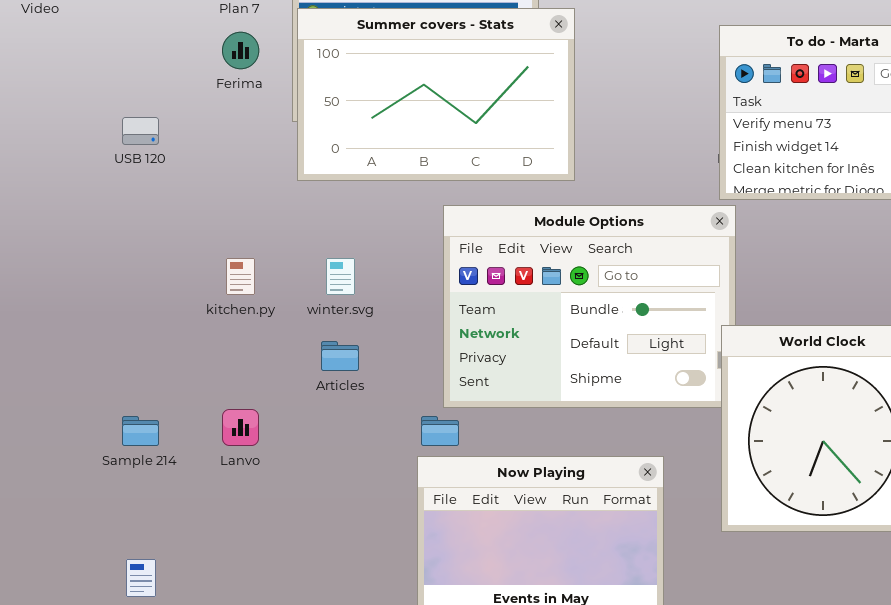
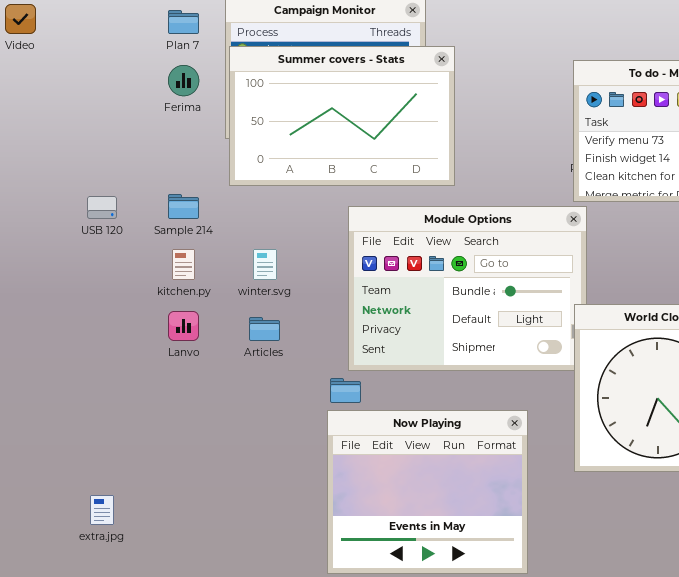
USB 120: [122,117,159,145] -> [87,196,117,219], moved
Lanvo: [222,409,259,446] -> [168,311,199,341], moved
Sample 214: [122,416,159,446] -> [168,194,199,219], moved

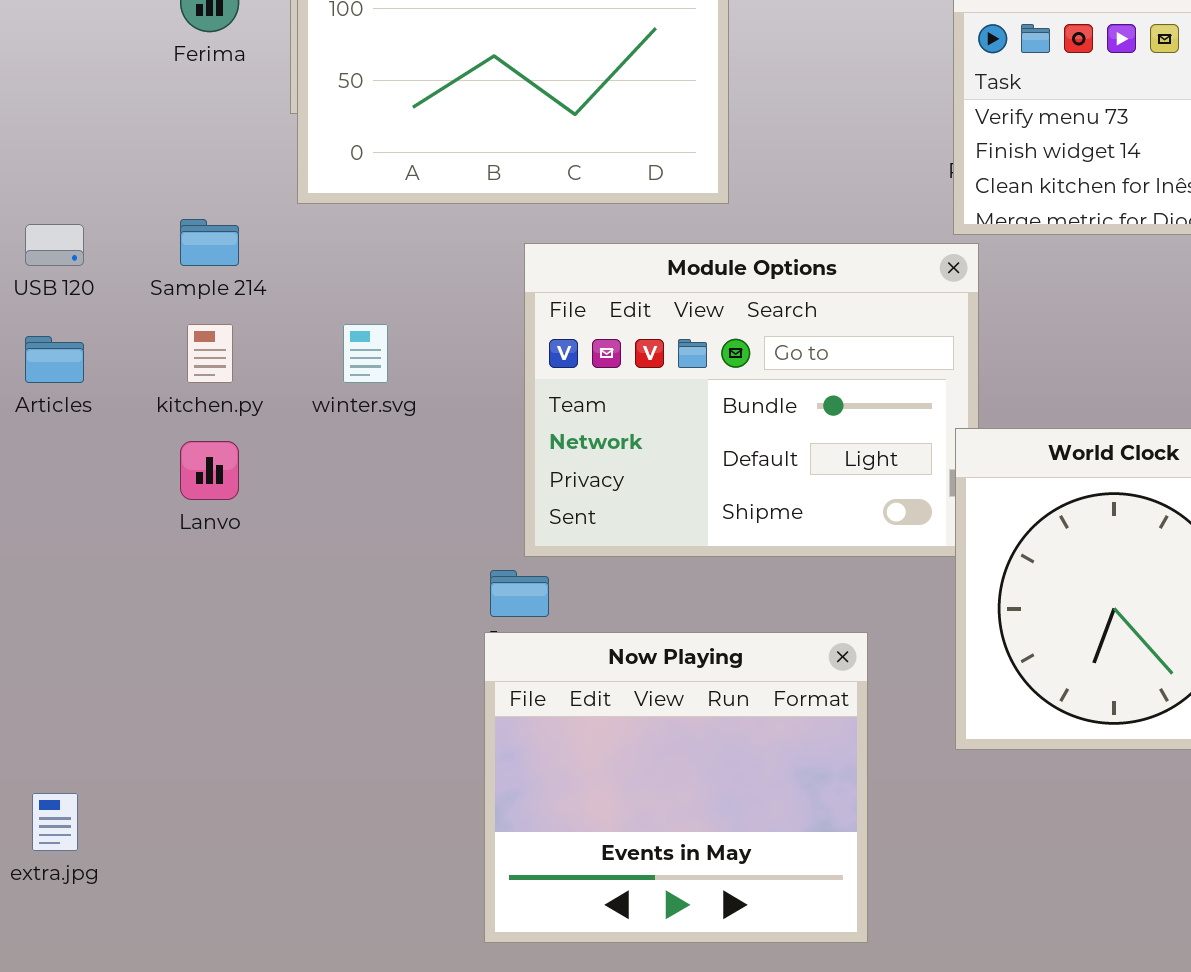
Articles: [249,317,280,341] -> [25,336,84,383], moved

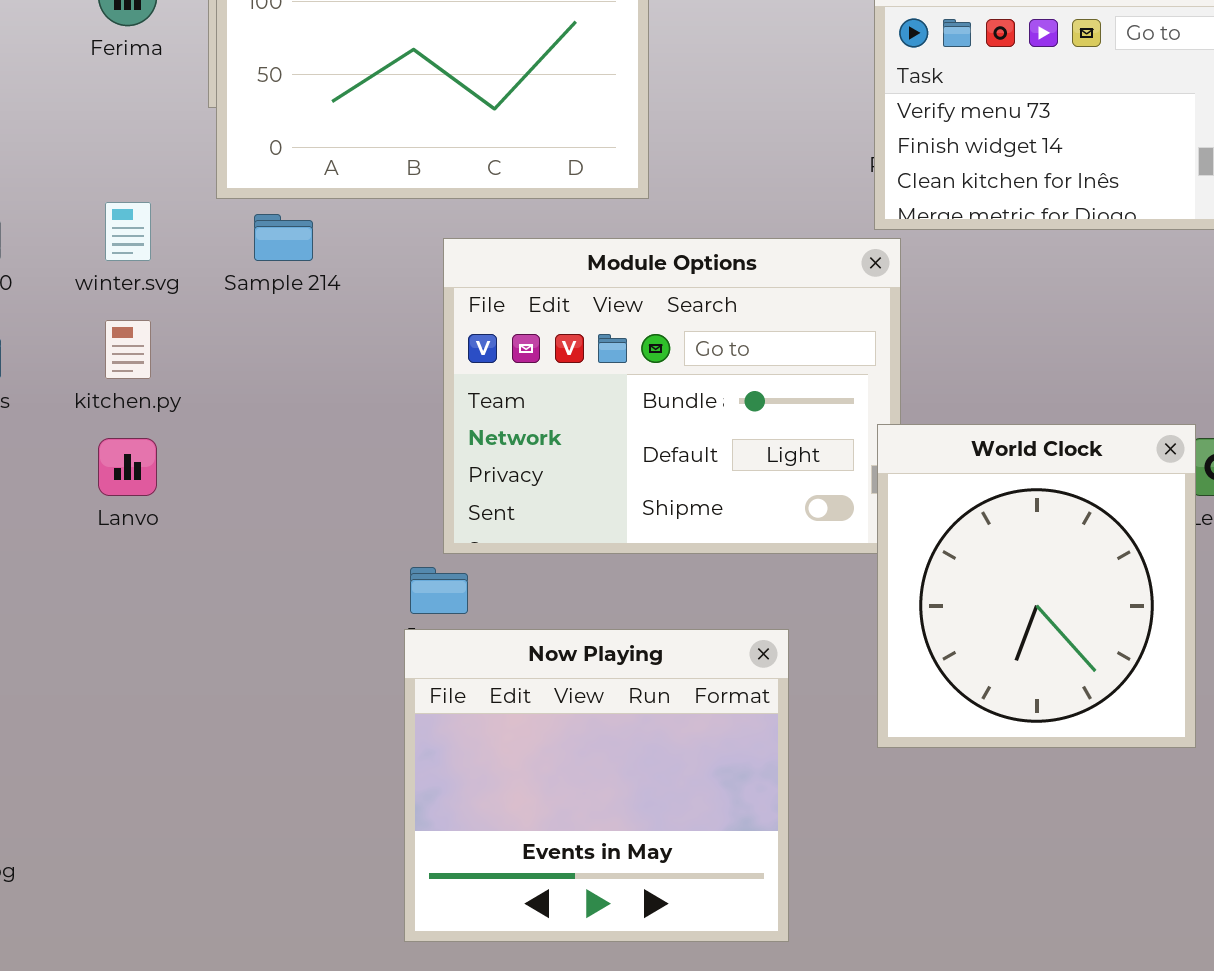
Sample 214: [180,219,239,266] -> [254,214,313,261], moved
winter.svg: [343,324,388,383] -> [105,202,151,261], moved

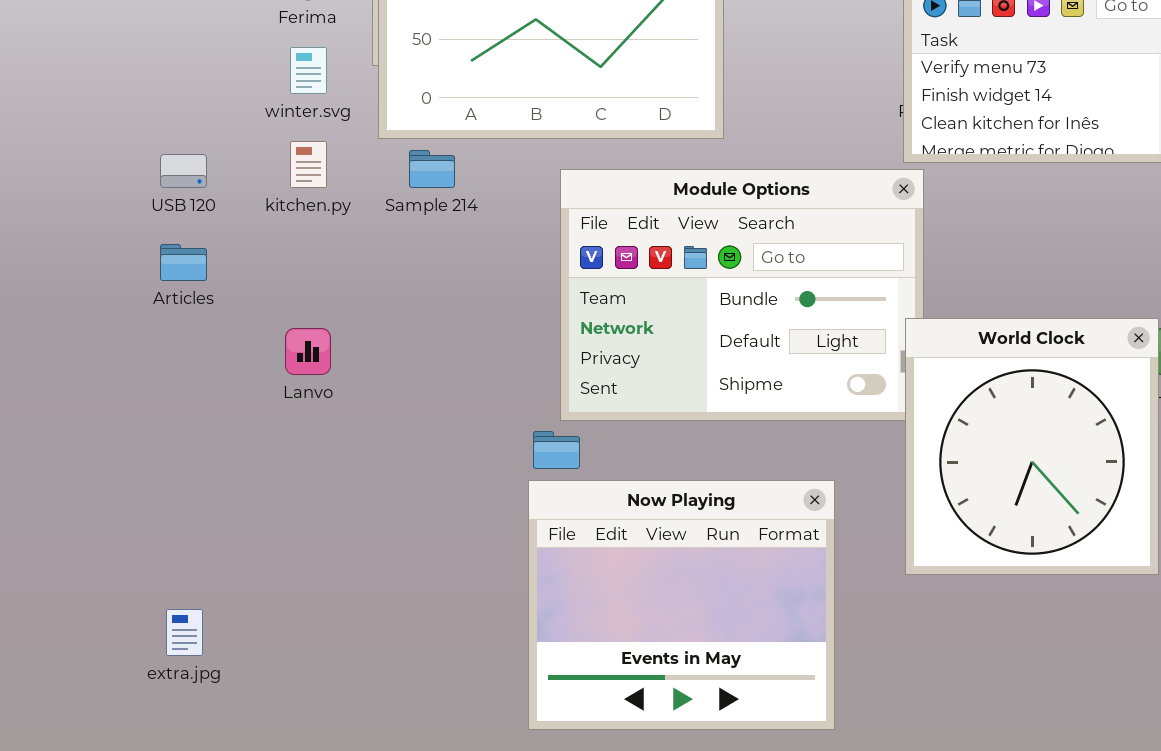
winter.svg: [105,202,151,261] -> [290,47,327,94], moved
kitchen.py: [105,320,151,379] -> [290,141,327,188], moved

